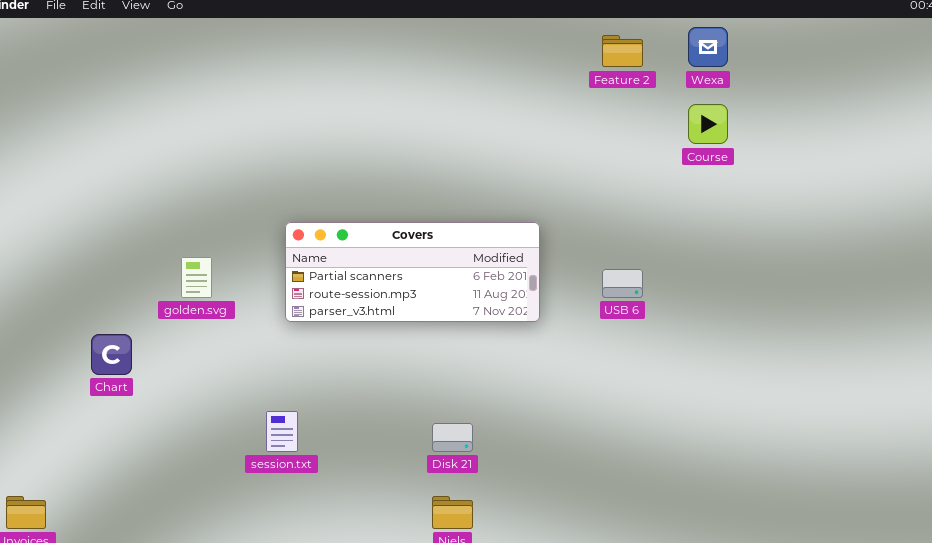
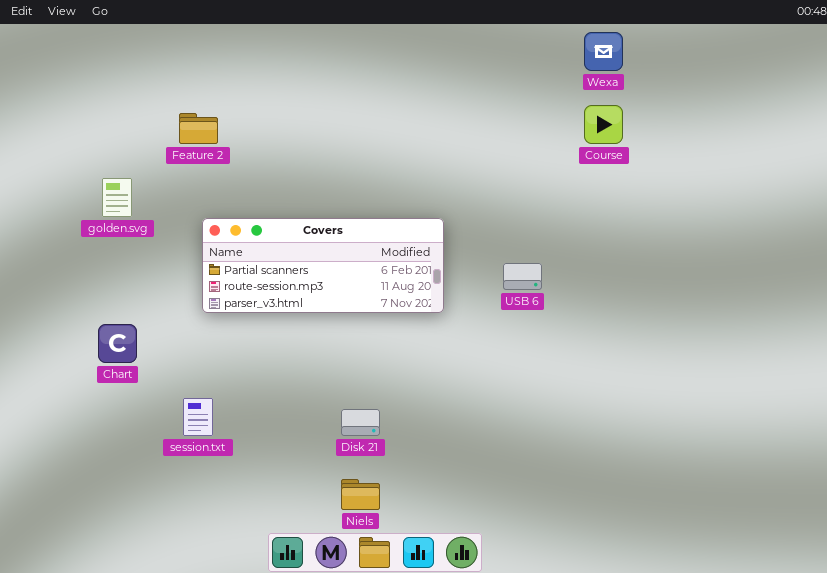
Feature 2: [602,35,643,67] -> [179,113,218,144], moved
golden.svg: [181,257,212,298] -> [102,178,132,217], moved
Chart: [91,334,132,375] -> [98,324,137,363], moved

